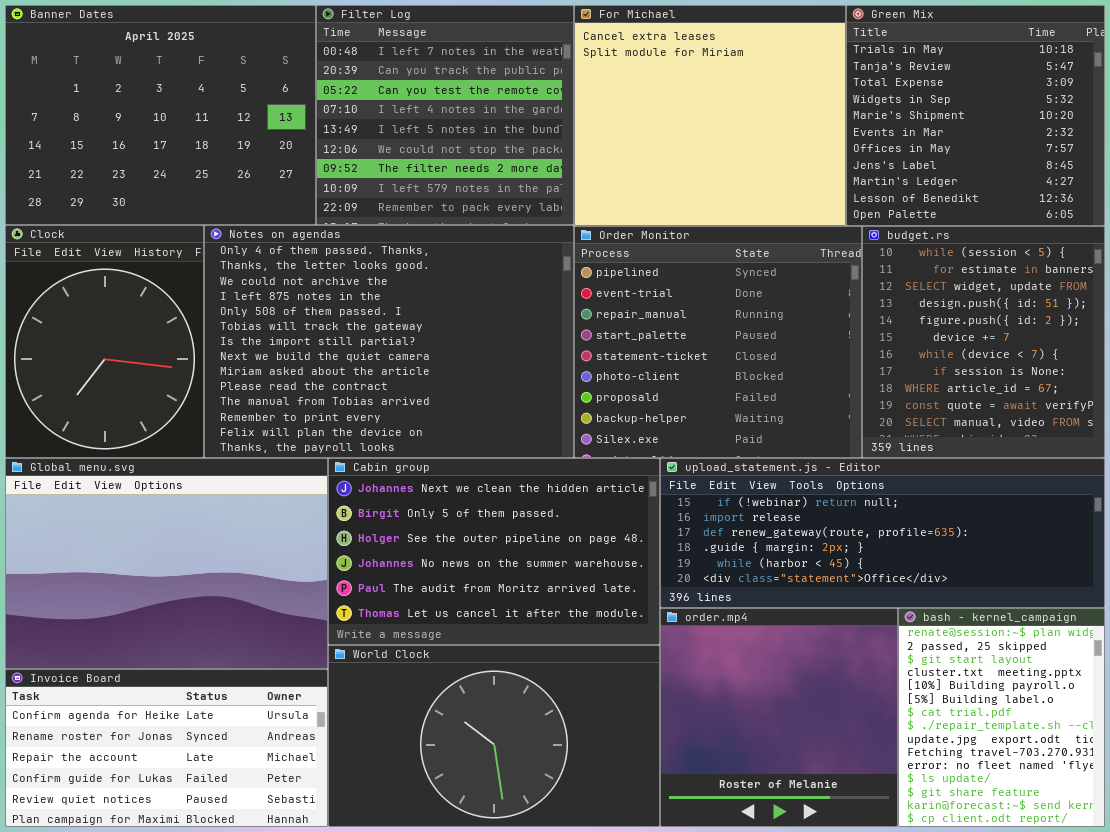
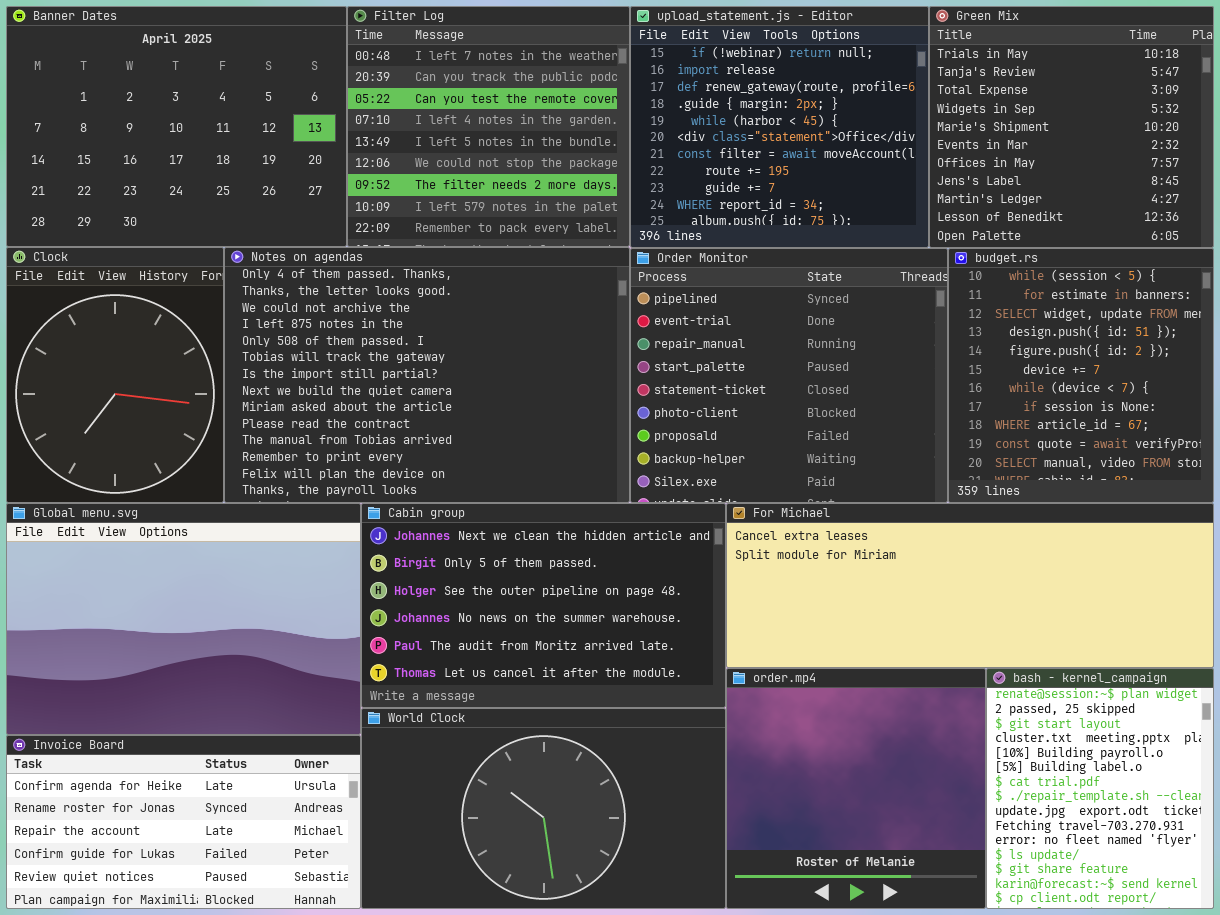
For Michael: [574,5,846,226] -> [726,503,1214,668], moved, resized
upload_statement.js - Editor: [660,458,1105,608] -> [630,6,929,248], moved, resized

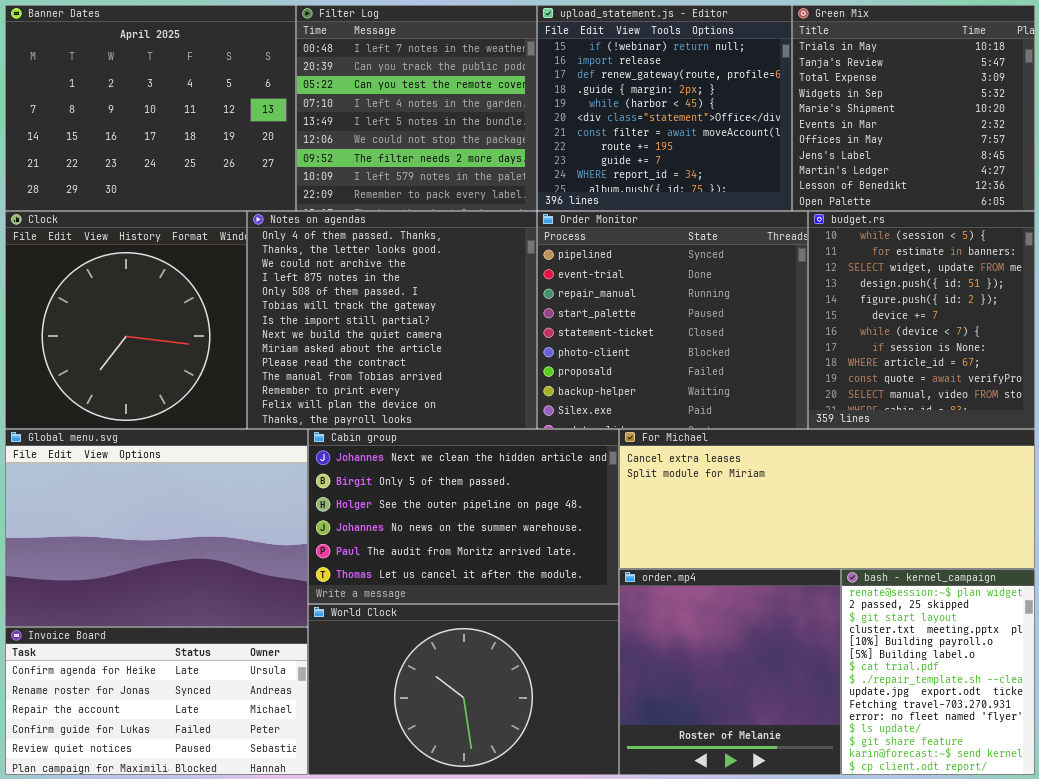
Clock: [6,247,224,503] -> [5,211,247,429], resized
Notes on agendas: [224,247,630,503] -> [247,211,537,429], resized

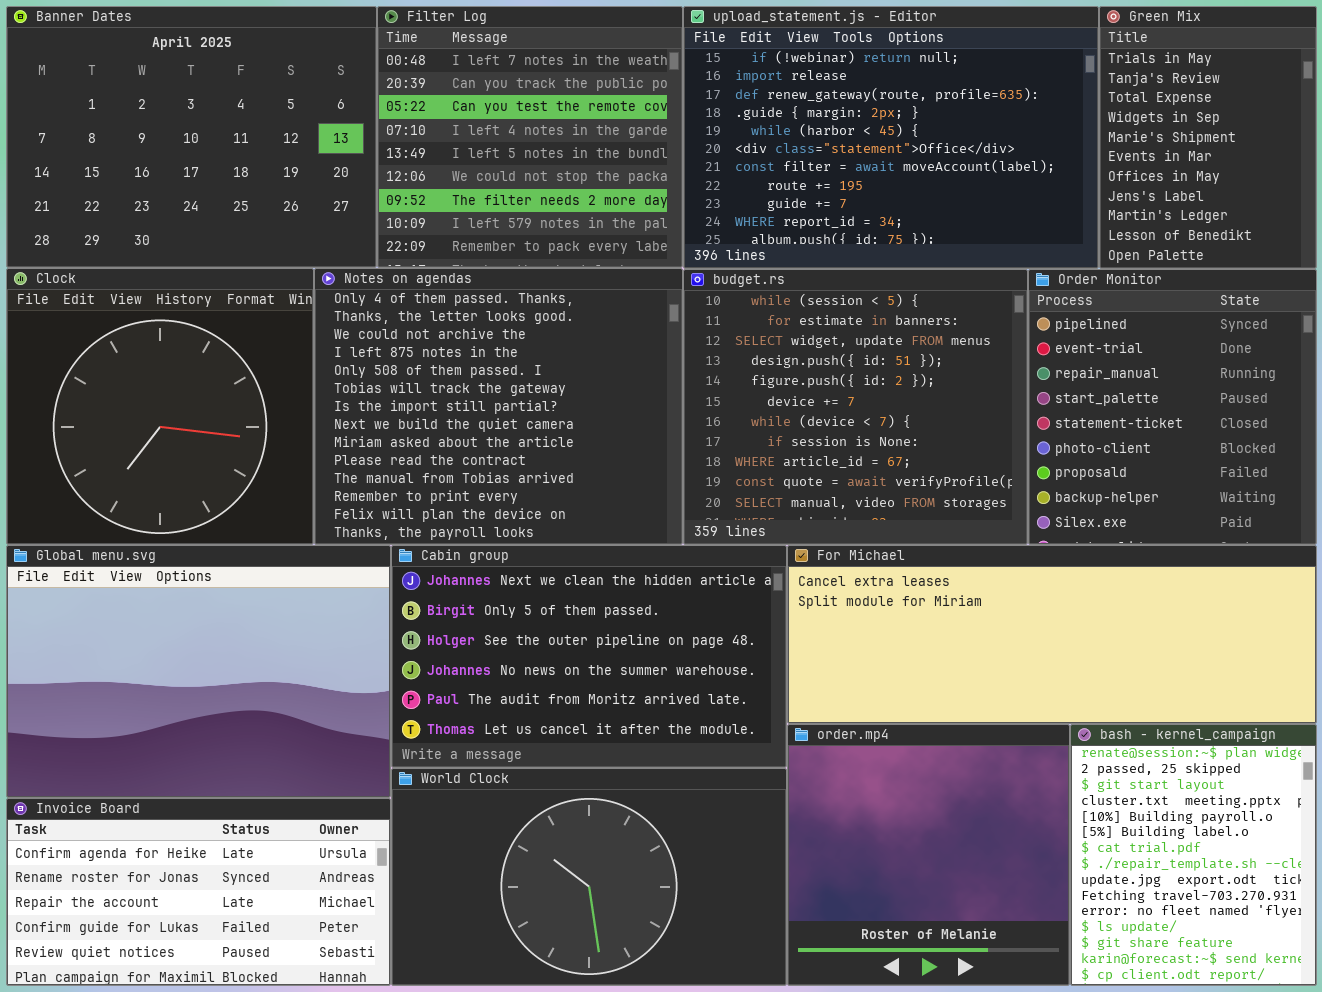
upload_statement.js - Editor: [537,5,792,211] -> [683,6,1099,269], resized
Green Mix: [792,5,1035,211] -> [1099,6,1317,269], resized
Order Monitor: [537,211,808,429] -> [1028,269,1317,545], moved, resized
budget.rs: [808,211,1035,429] -> [683,269,1028,545], moved, resized

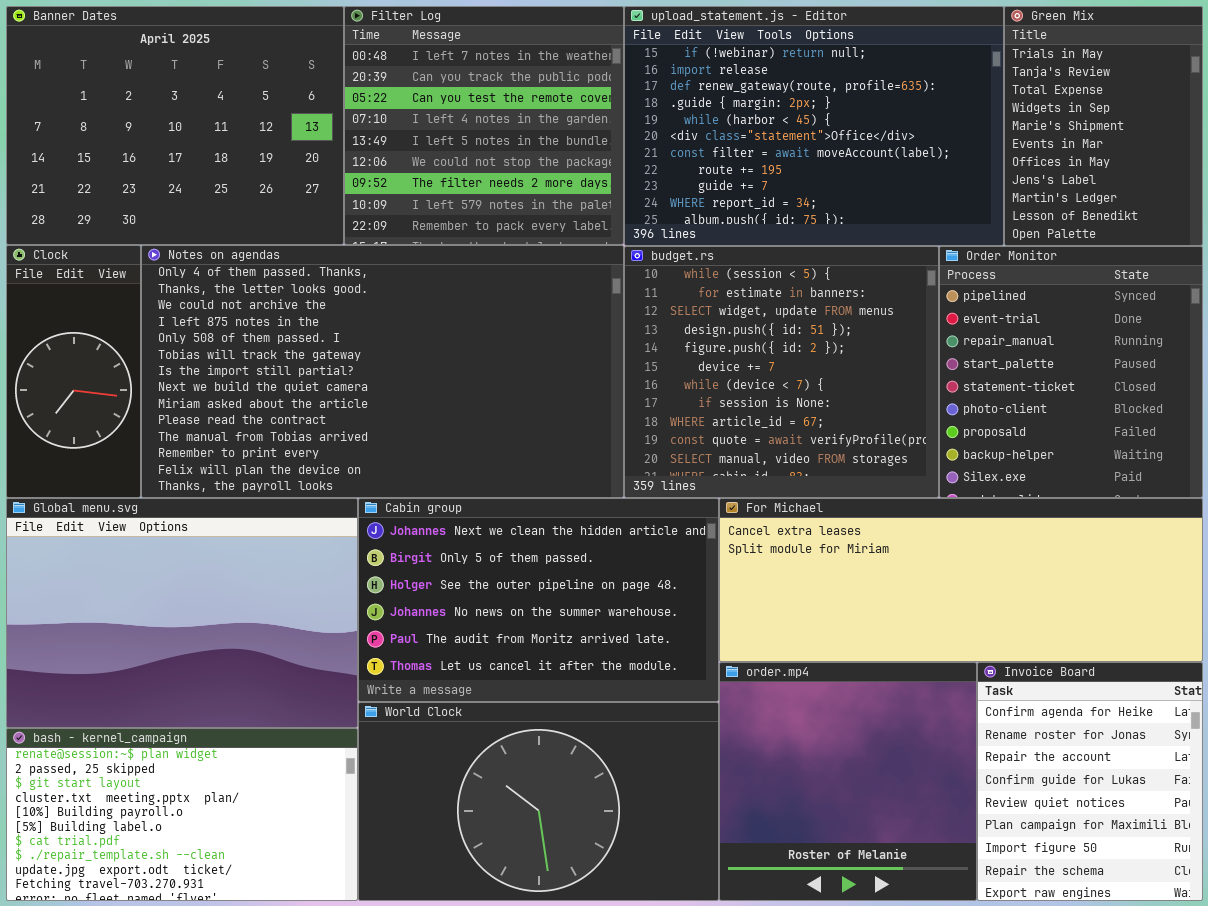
Clock: [6,268,314,545] -> [6,245,141,498], resized
Notes on agendas: [314,268,683,545] -> [141,245,624,498], resized
bash - kernel_campaign: [1070,724,1317,986] -> [6,728,358,901], moved, resized
Invoice Board: [6,798,391,986] -> [977,662,1203,901], moved, resized

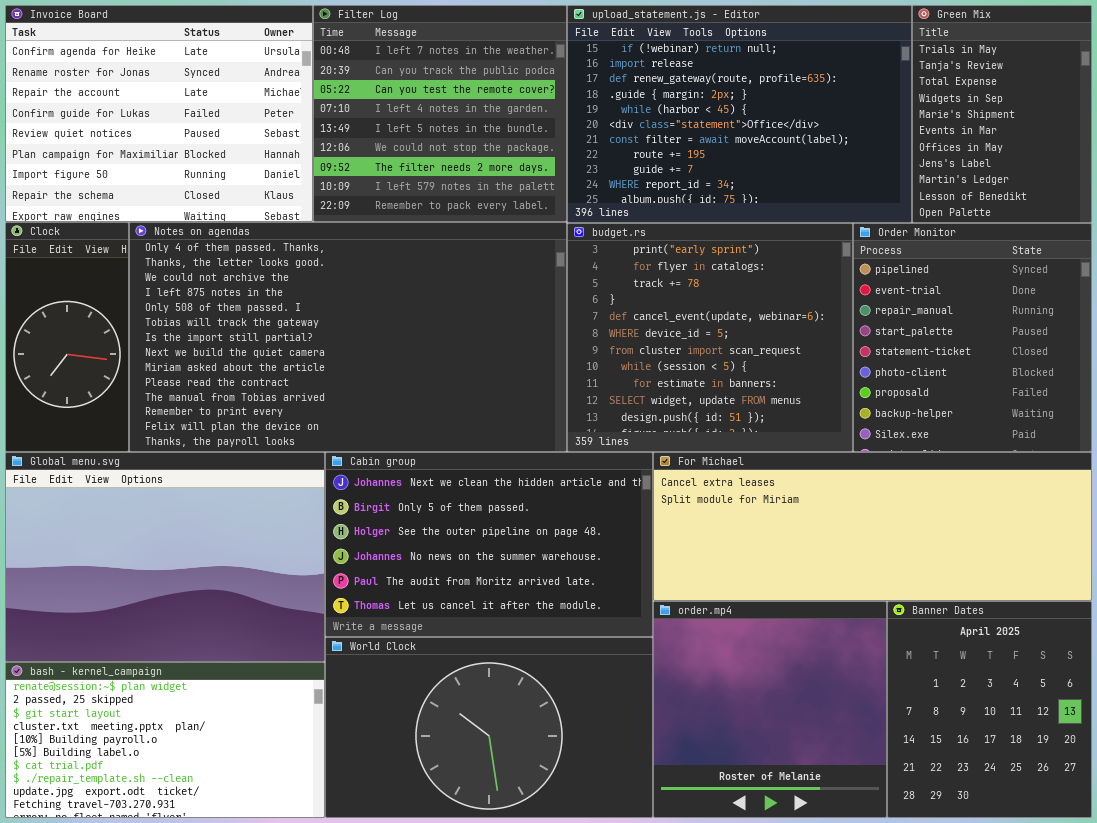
Banner Dates: [6,6,344,245] -> [887,601,1092,818], moved, resized
budget.rs: [624,246,939,498] -> [567,223,853,452], scrolled up 7 rows
Invoice Board: [977,662,1203,901] -> [5,5,313,222], moved, resized

